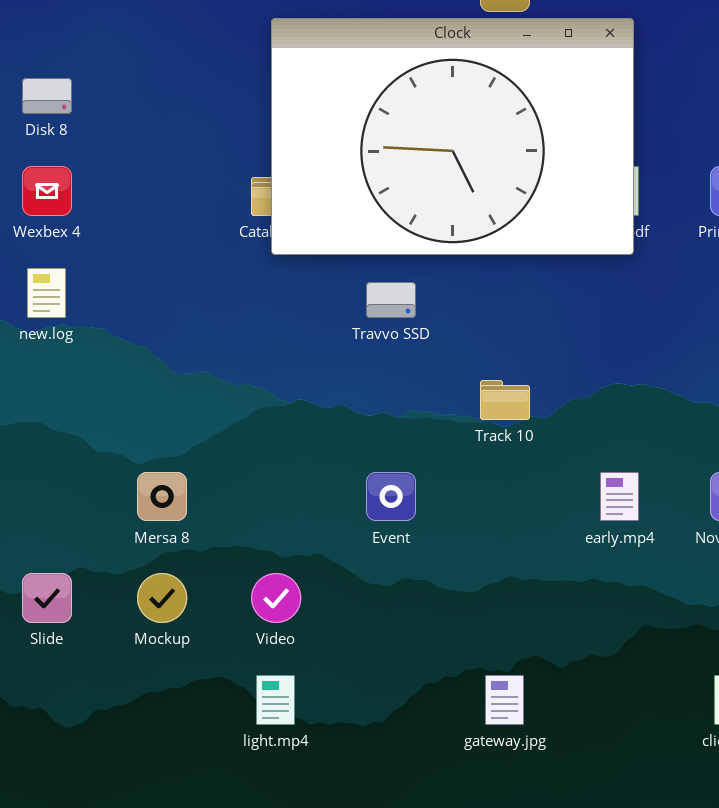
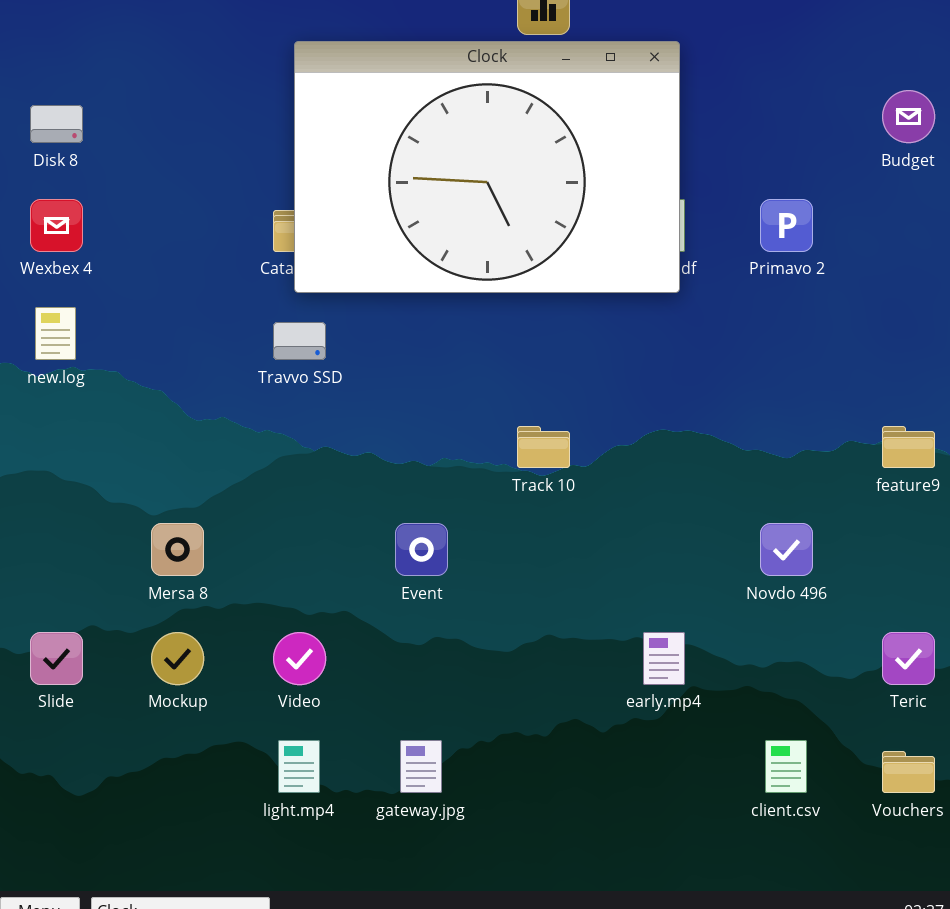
Travvo SSD: [366,282,416,318] -> [273,322,326,360], moved
early.mp4: [600,472,639,521] -> [643,632,685,685], moved
gateway.jpg: [485,675,524,725] -> [400,740,442,793], moved

